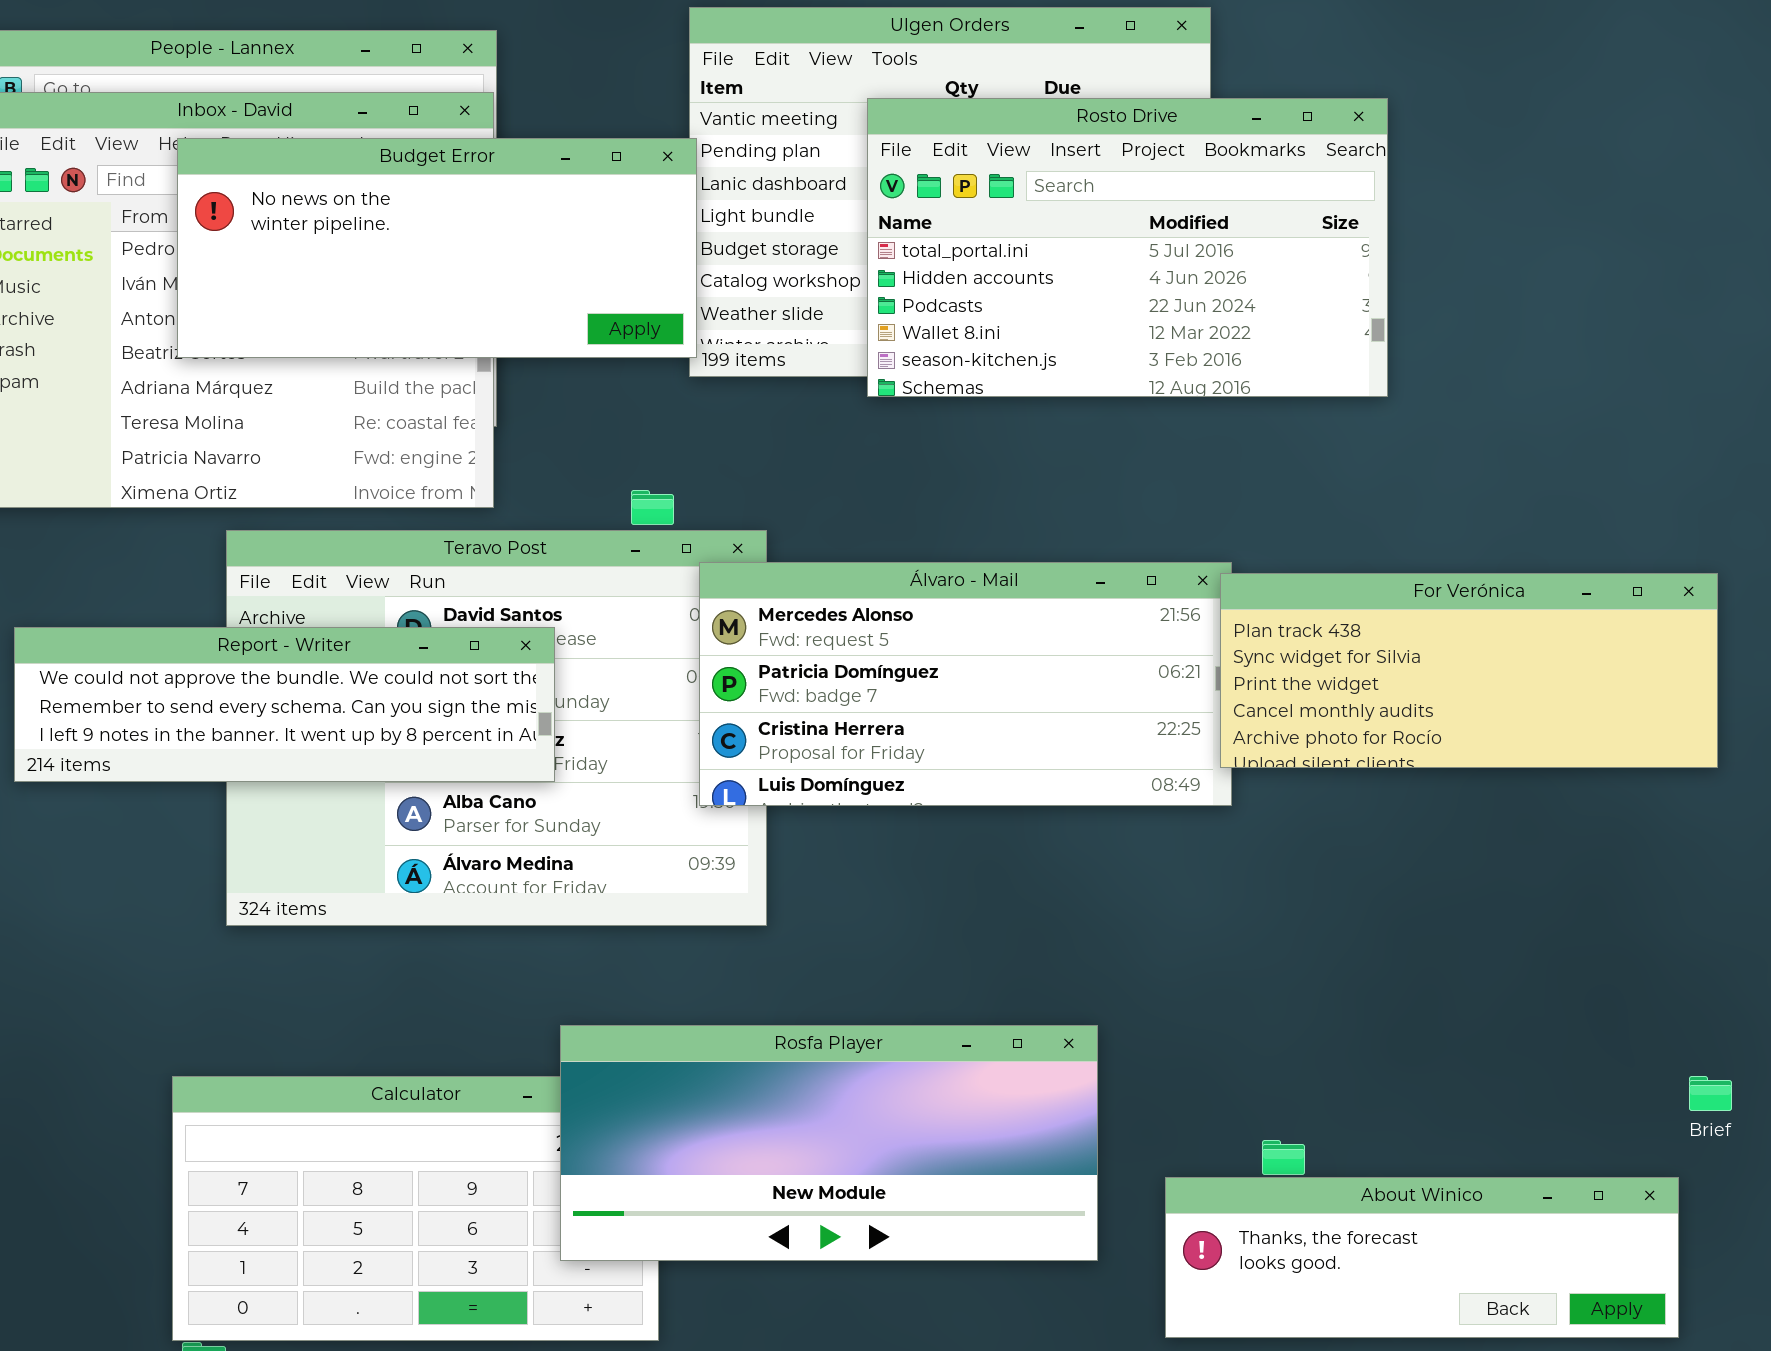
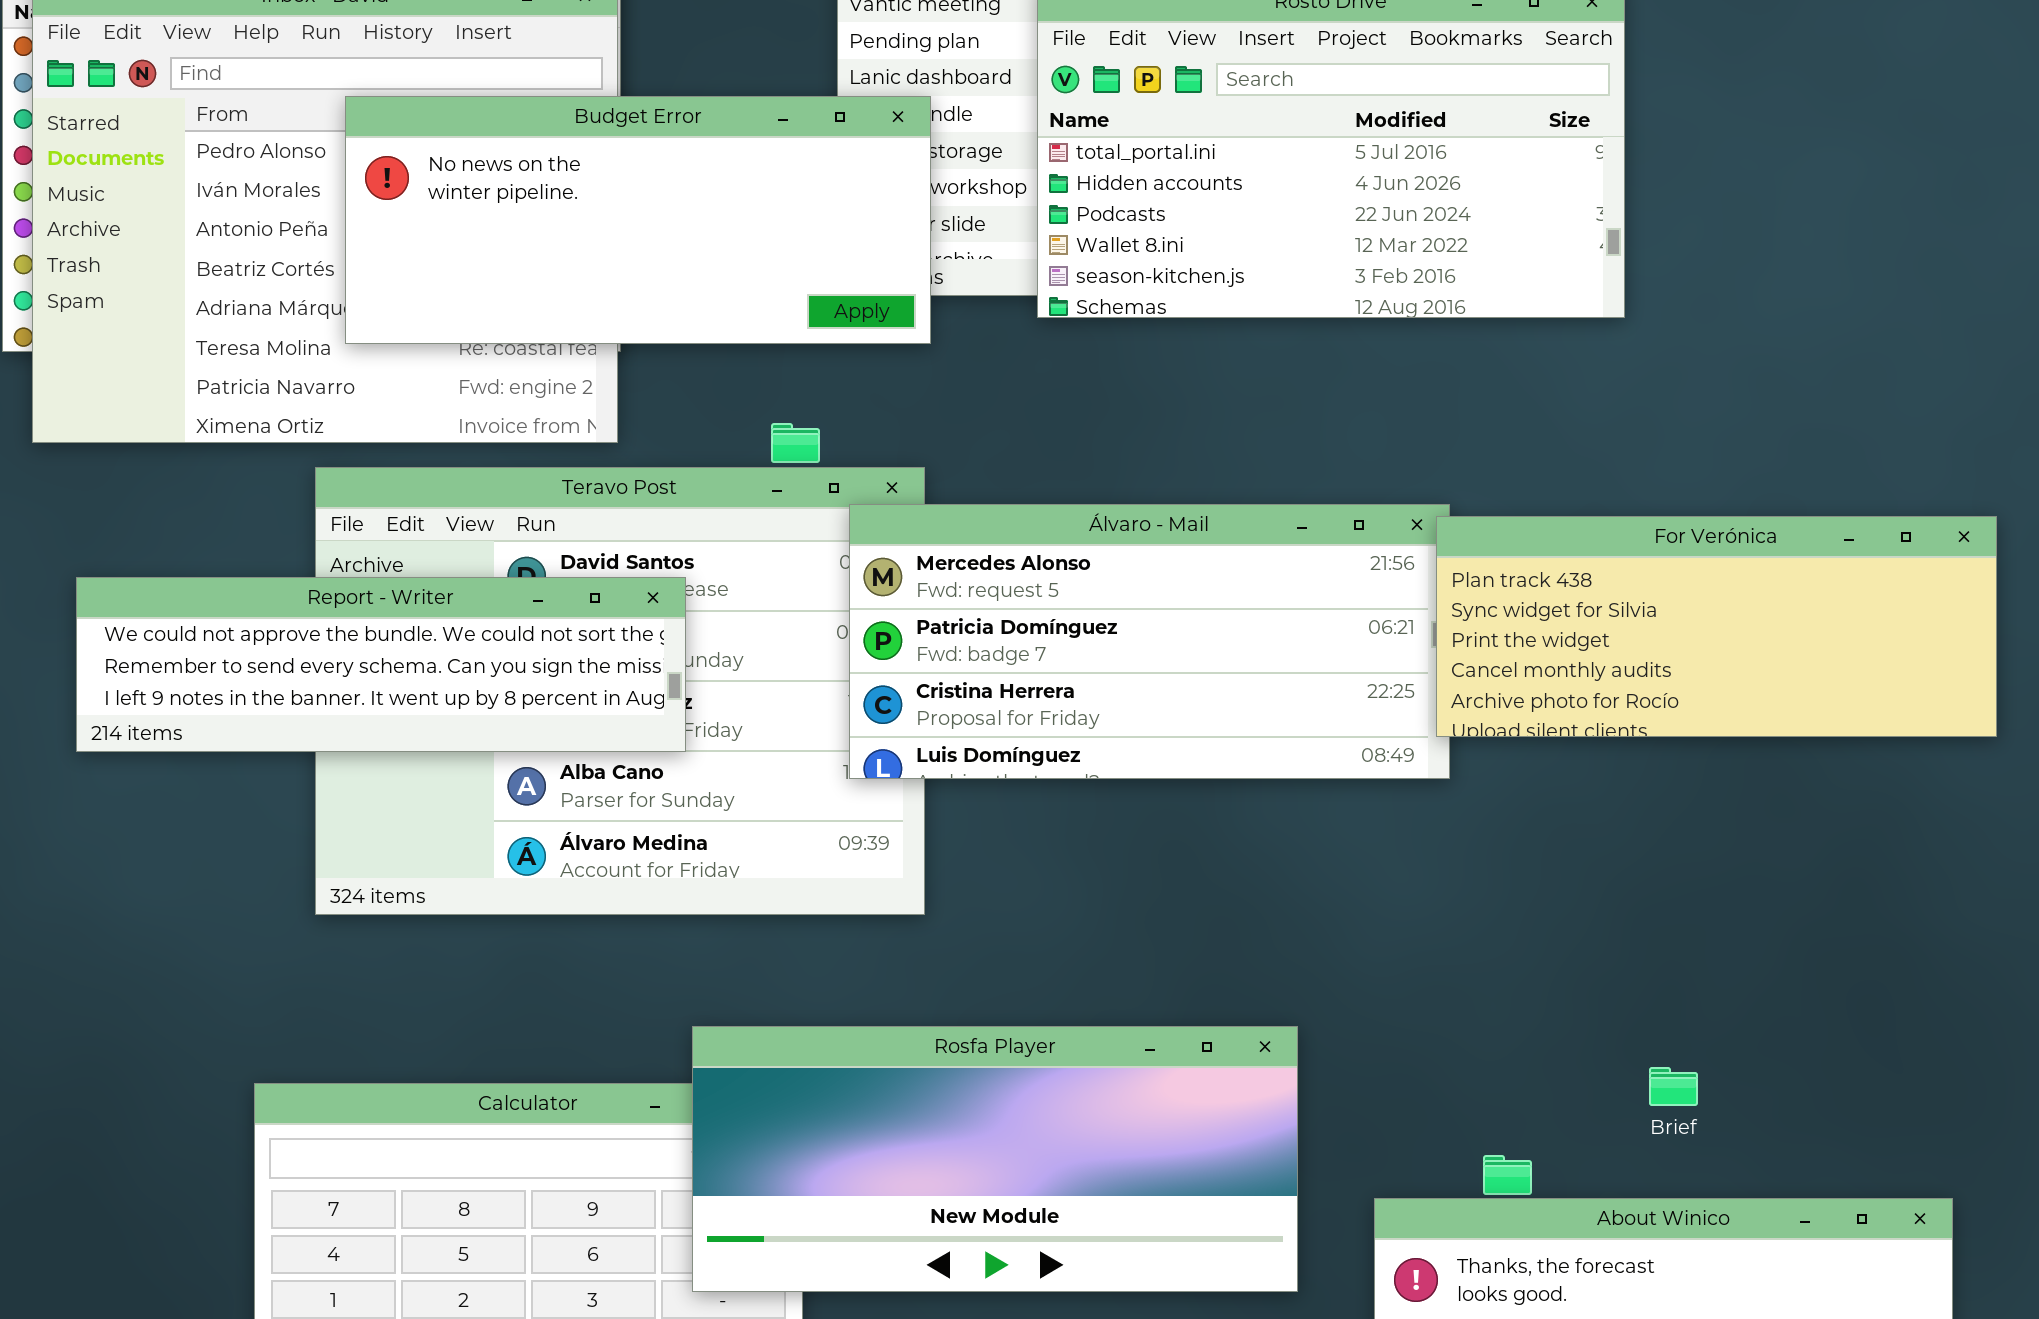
Budget Error: [177,138,697,358] -> [345,96,931,344], moved
Brief: [1689,1076,1732,1111] -> [1649,1067,1698,1106], moved

